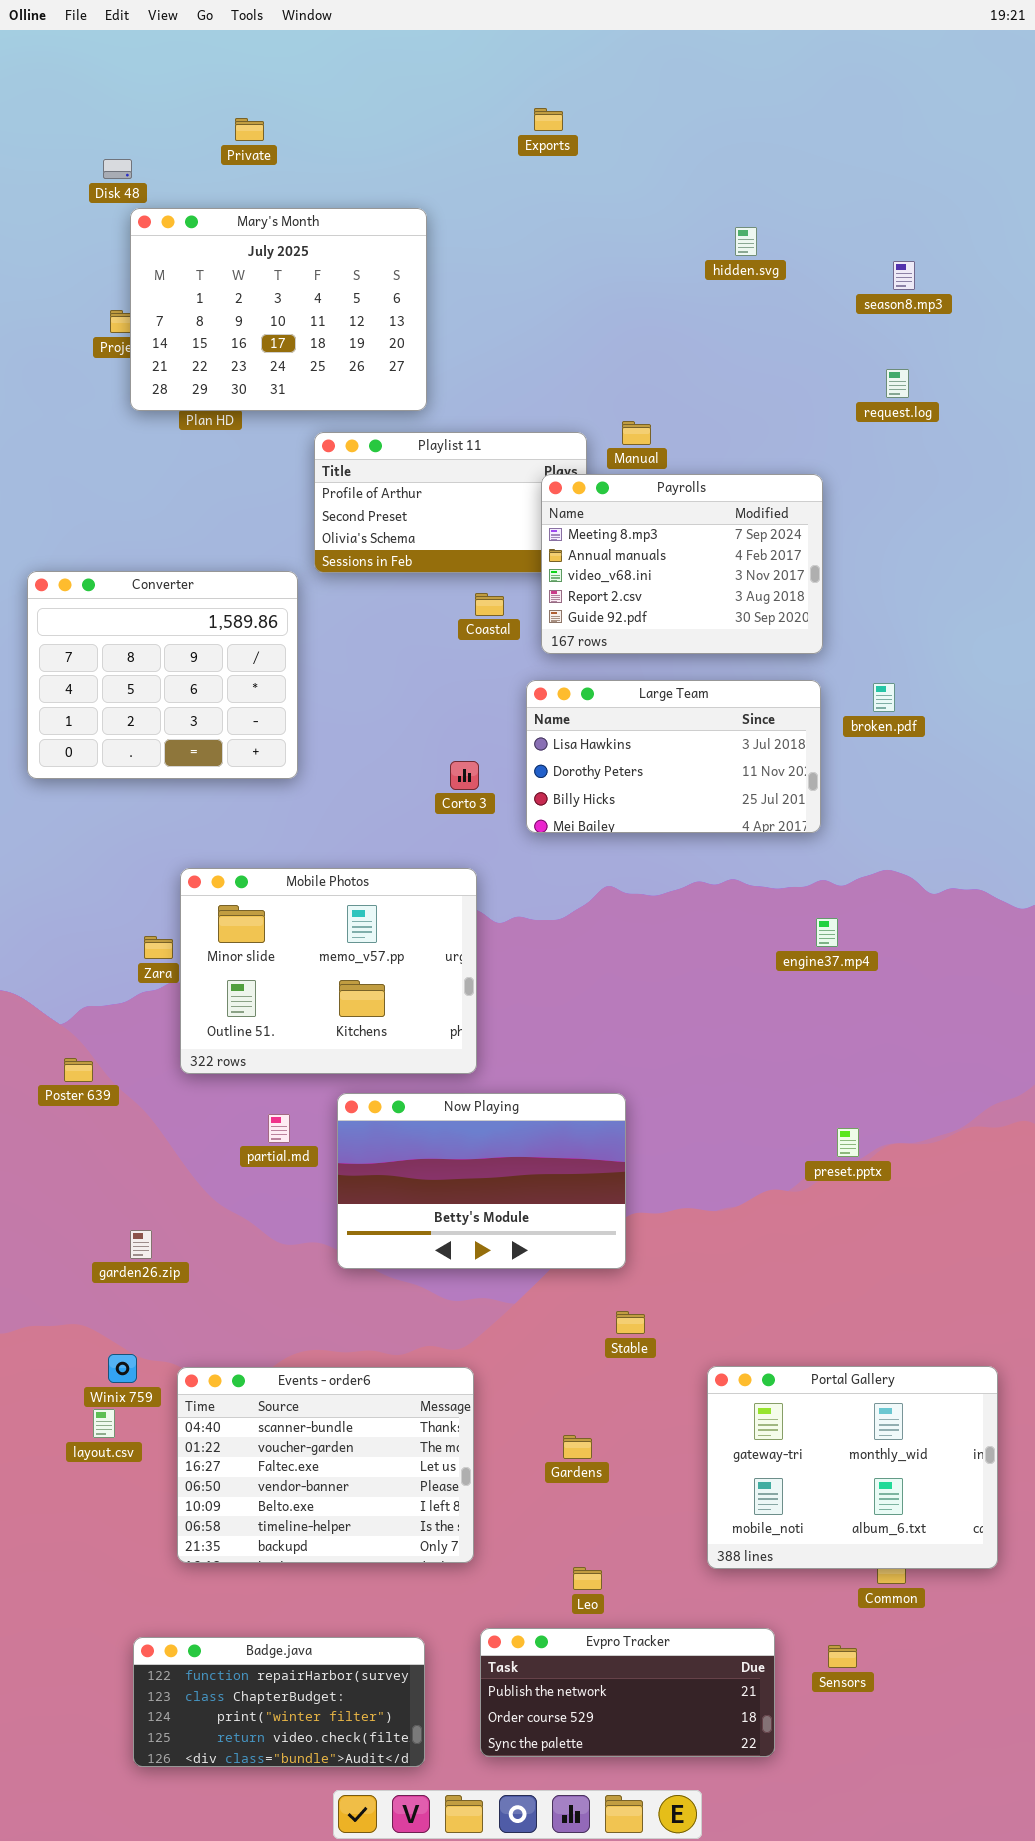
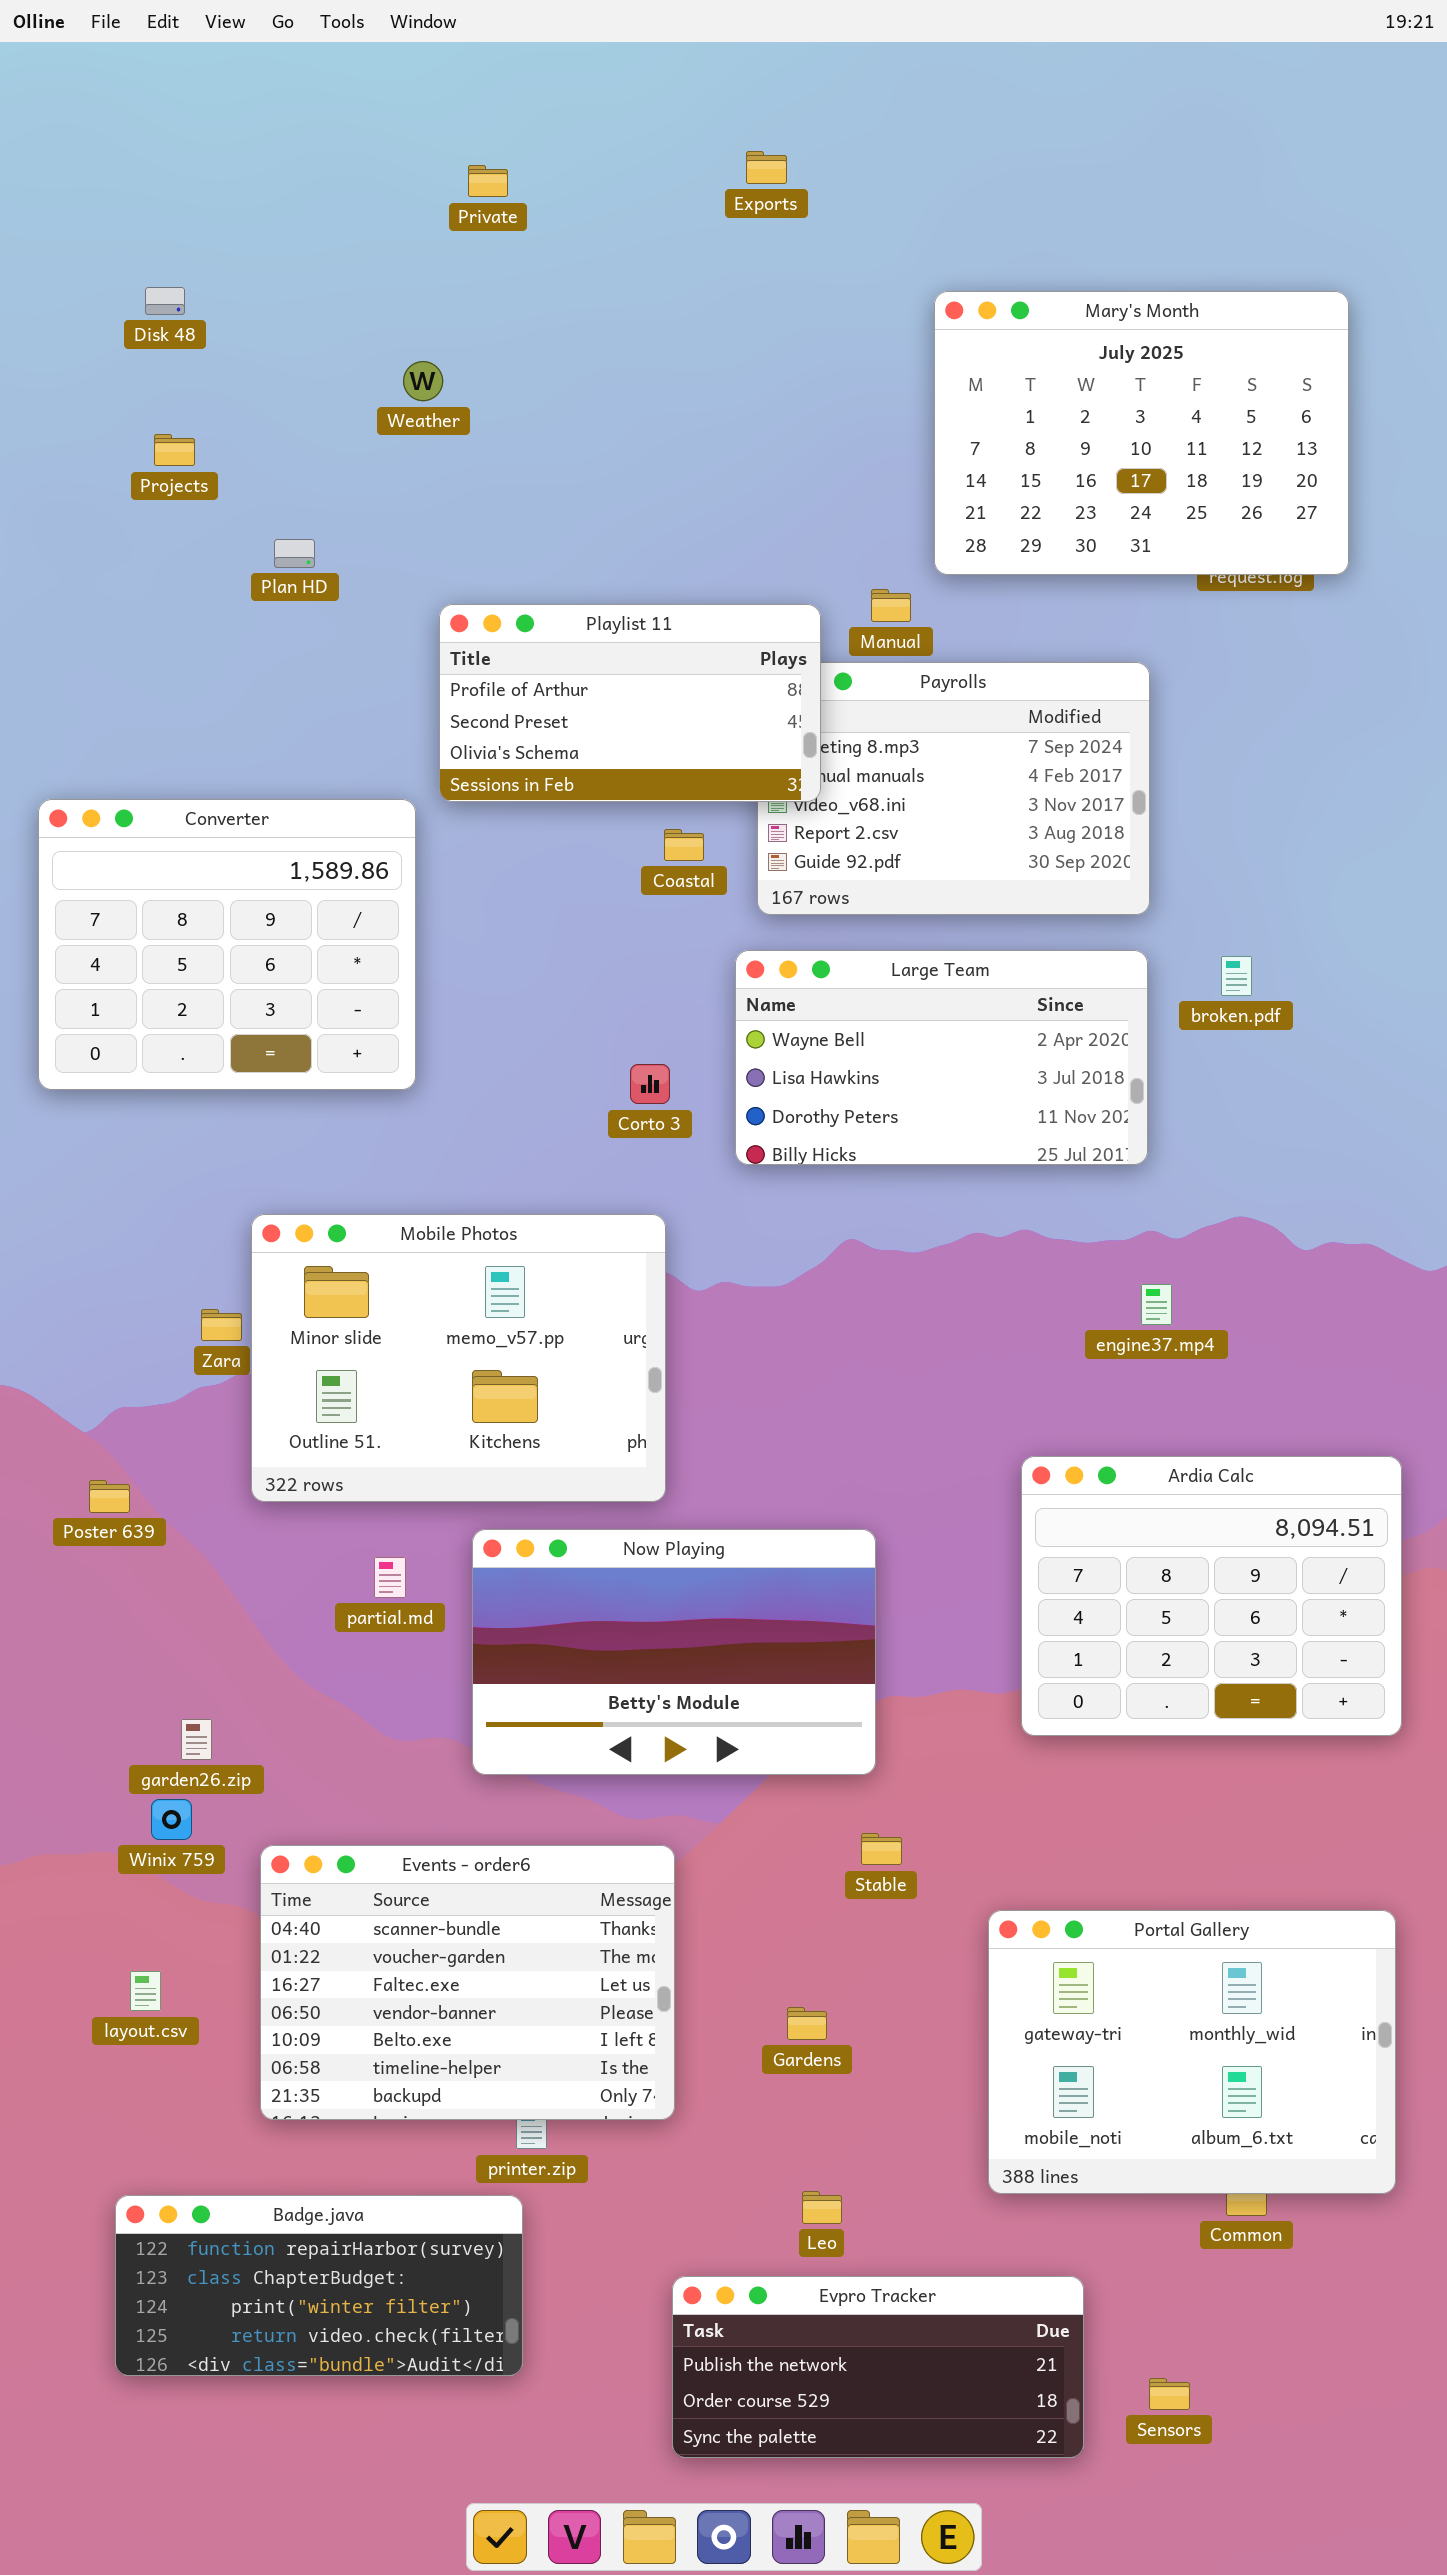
Private: [235,118,264,141] -> [468,165,508,197], moved
Disk 48: [103,159,132,179] -> [145,287,185,315], moved
Mary's Month: [130,208,427,411] -> [934,291,1349,575], moved
Playlist 11: [314,432,587,573] -> [439,604,821,802], raised
Large Team: [526,680,821,833] -> [735,950,1148,1165], scrolled up 1 row
Ardia Calc: none -> [1021,1456,1402,1736], opened
Winix 759: [108,1354,137,1383] -> [151,1799,192,1840], moved
Events - order6: [177,1367,474,1563] -> [260,1845,675,2120], moved
Badge.java: [133,1637,425,1767] -> [115,2195,523,2376], moved
Sensors: [828,1645,857,1668] -> [1149,2378,1190,2410], moved

